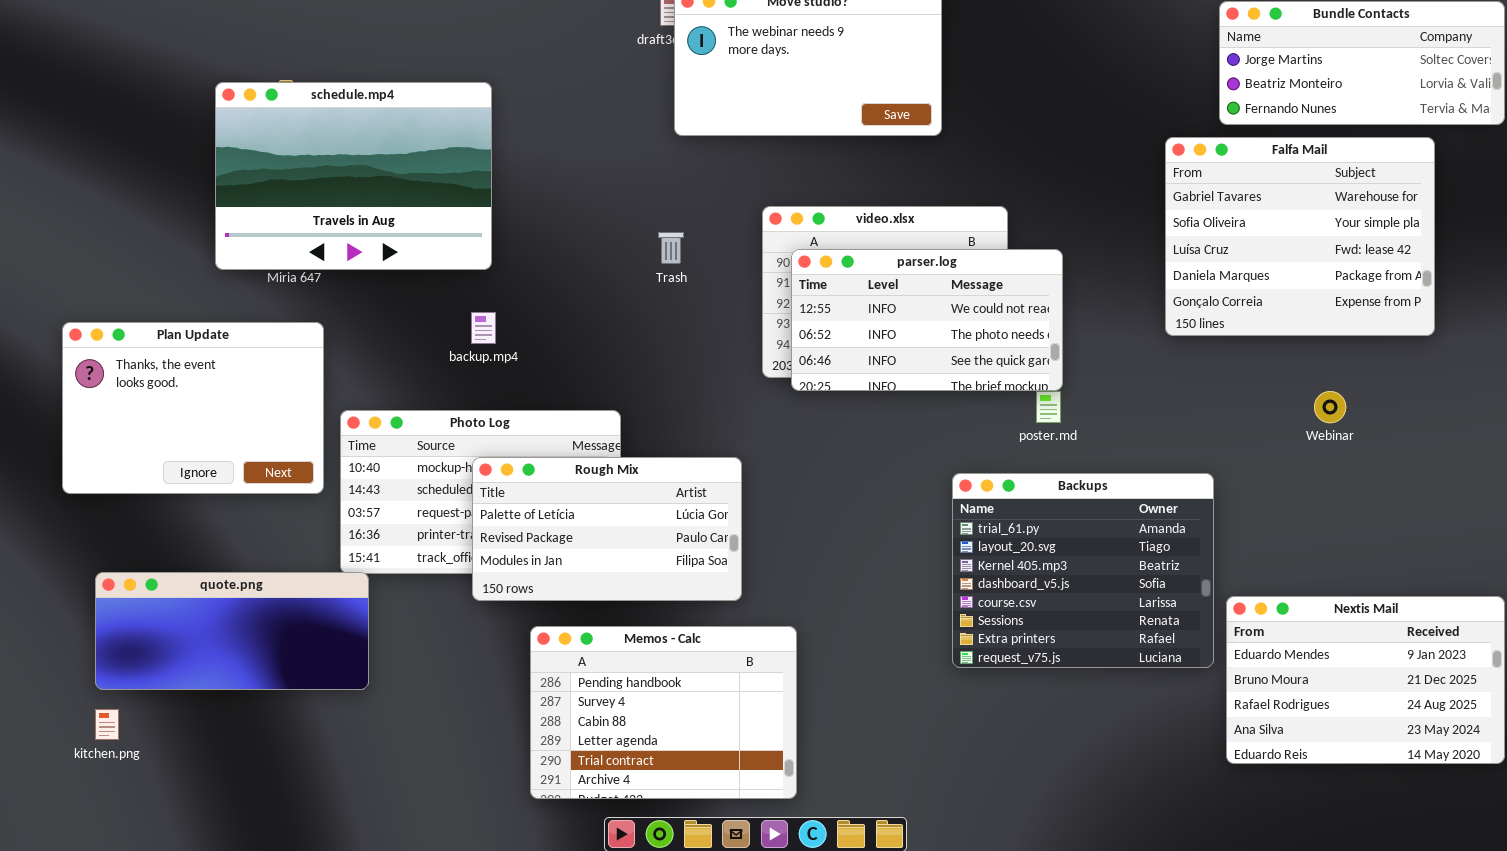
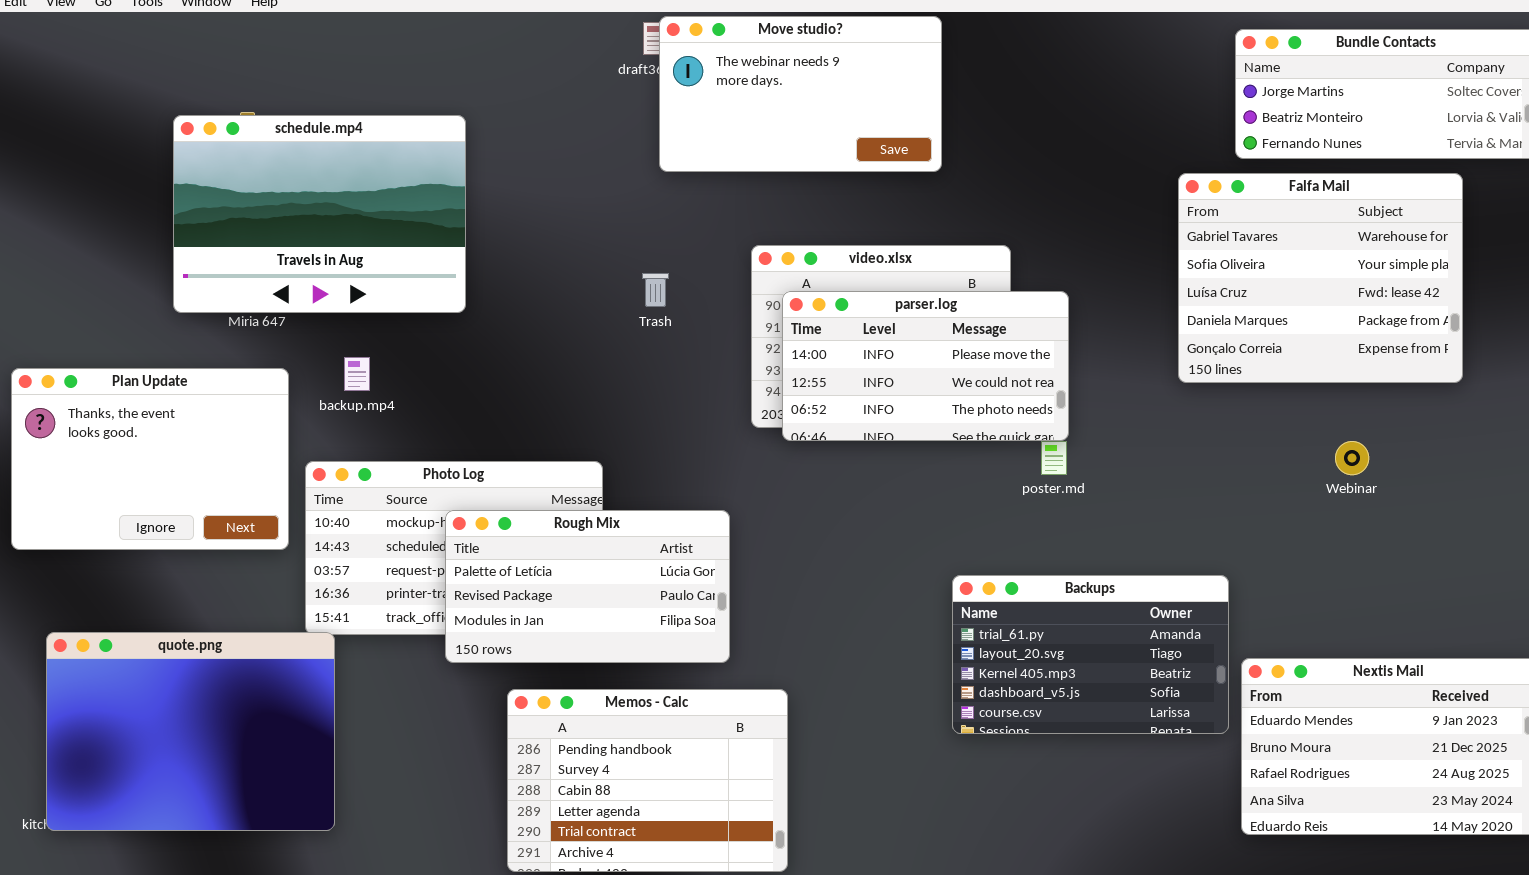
parser.log: [791,249,1063,391] -> [782,291,1069,441], scrolled up 1 row
backup.mp4: [471,312,496,344] -> [344,357,370,391], moved
Backups: [952,473,1214,668] -> [952,575,1229,734], resized
quote.png: [95,572,369,690] -> [46,632,335,831], resized

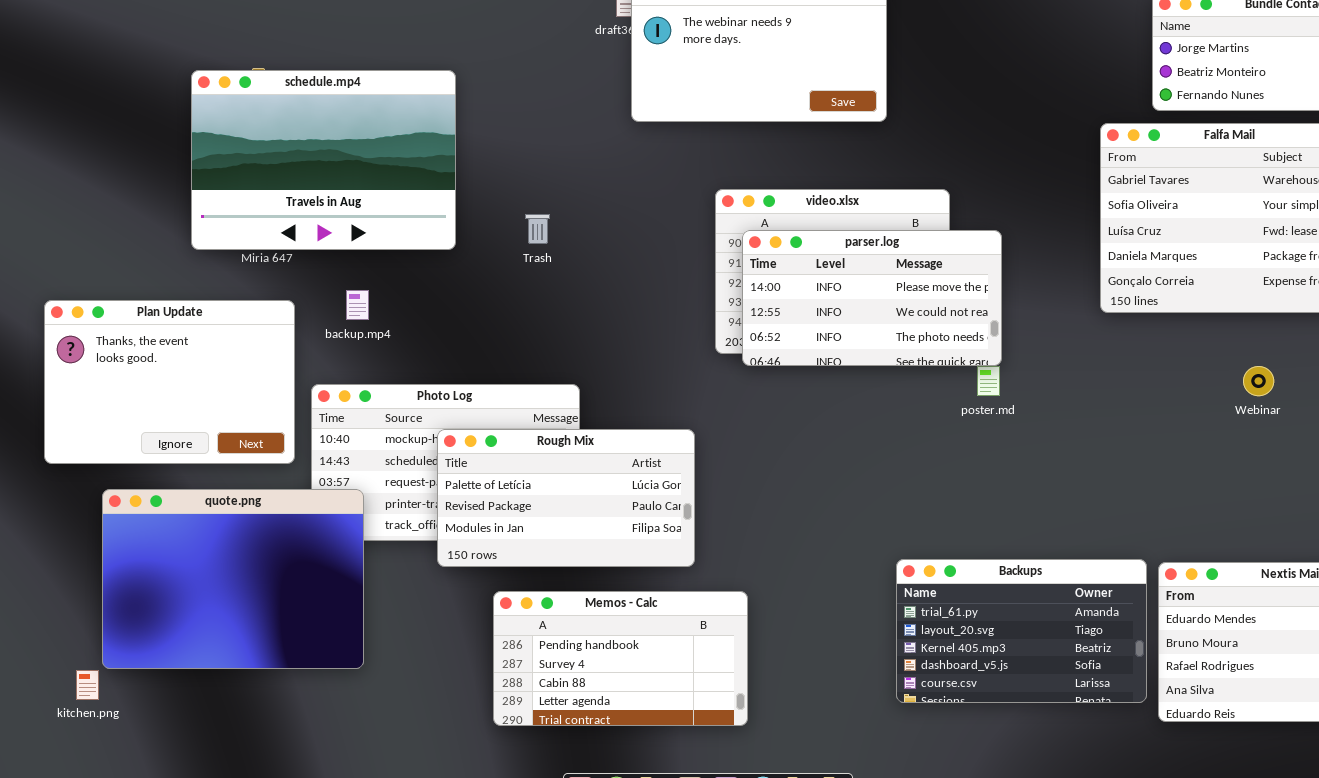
Trash: [642,273,669,307] -> [525,214,550,244], moved
Backups: [952,575,1229,734] -> [896,559,1147,703], moved
quote.png: [46,632,335,831] -> [102,489,364,669], moved
Memos - Calc: [507,689,788,872] -> [493,591,748,726], resized

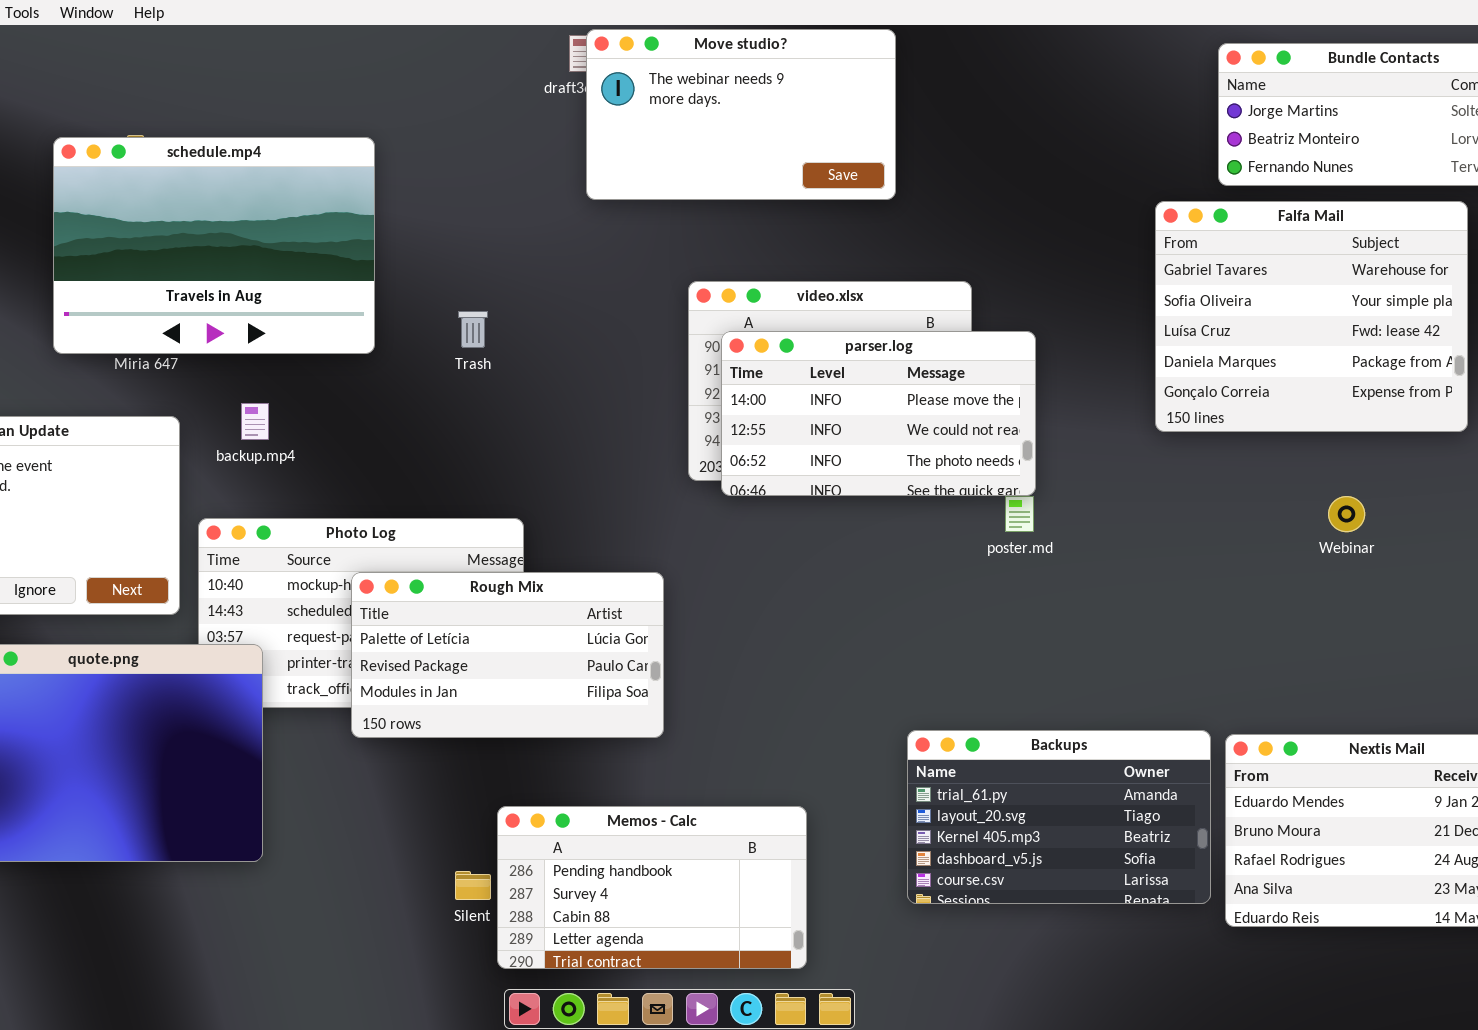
Memos - Calc: [493,591,748,726] -> [497,806,807,969], moved

